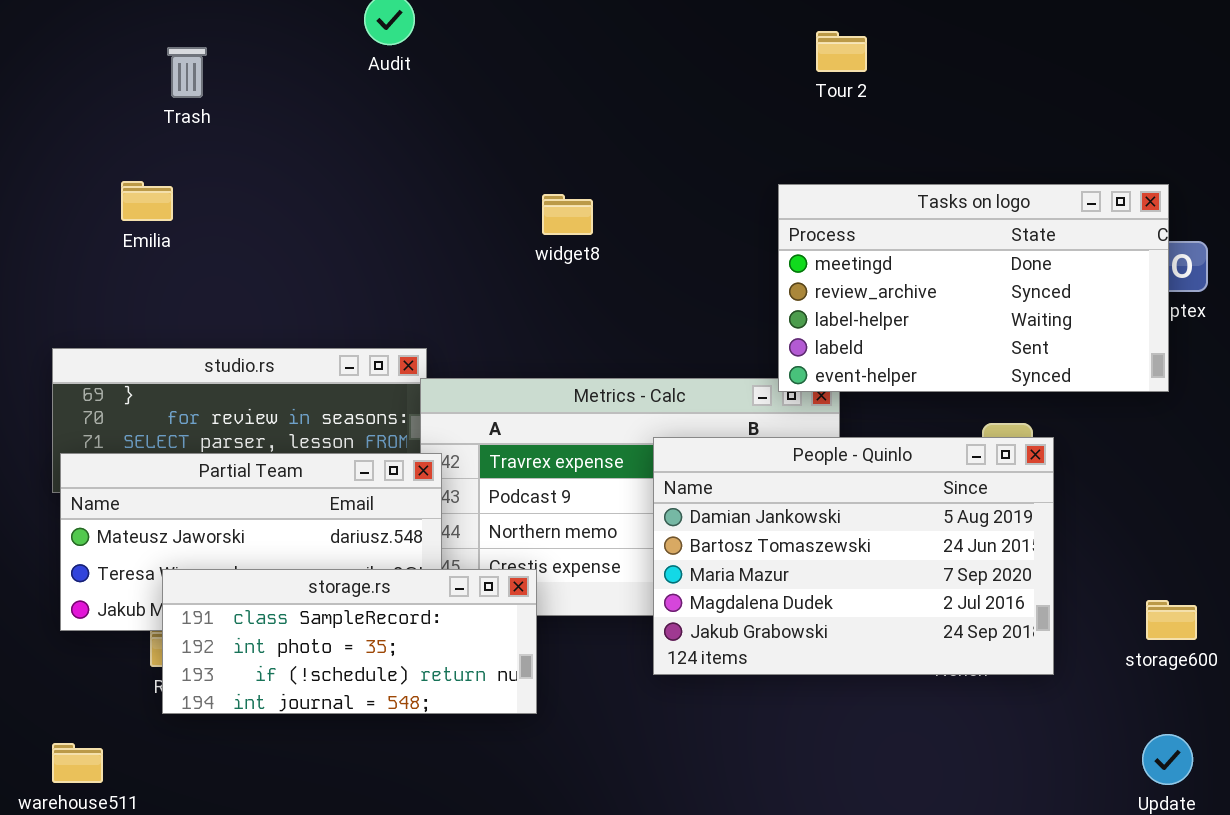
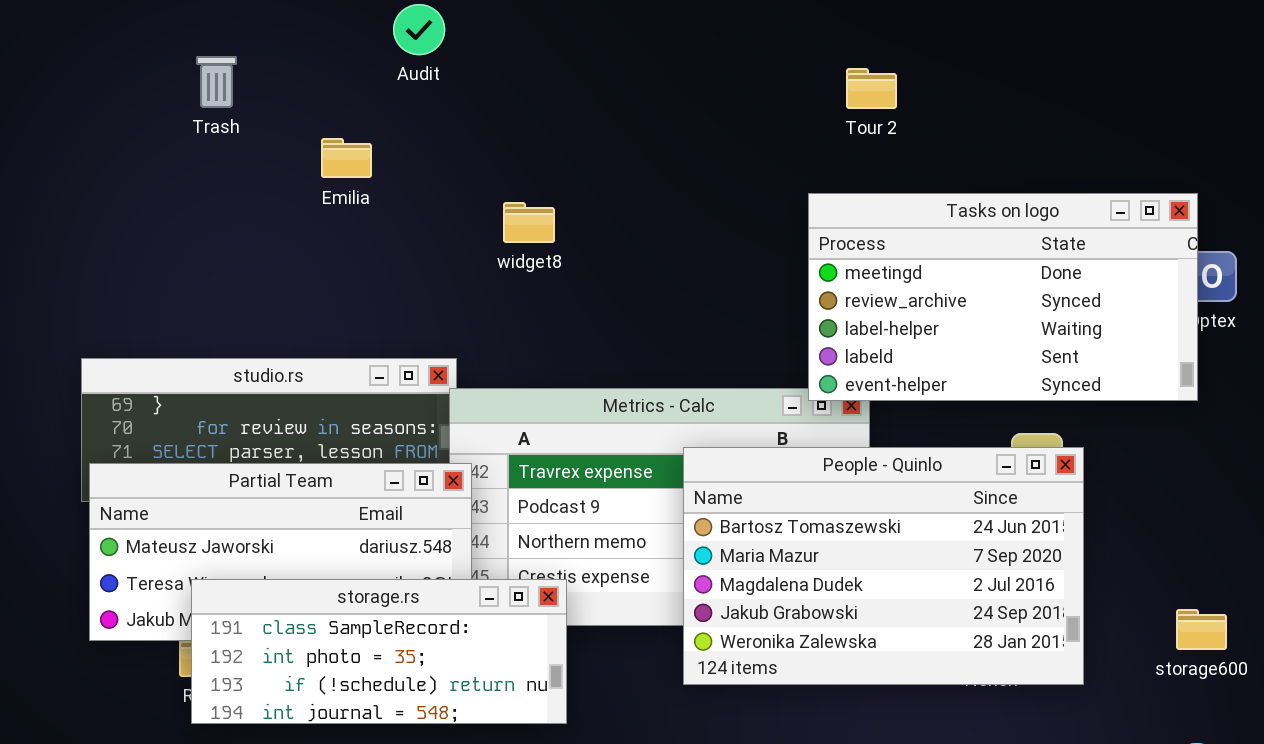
Tour 2: [816,31,867,72] -> [846,68,897,109], moved
Emilia: [121,181,173,221] -> [321,138,372,178], moved
widget8: [542,194,593,235] -> [503,202,555,243], moved
People - Quinlo: [653,437,1054,675] -> [683,447,1084,685], scrolled down 1 row

